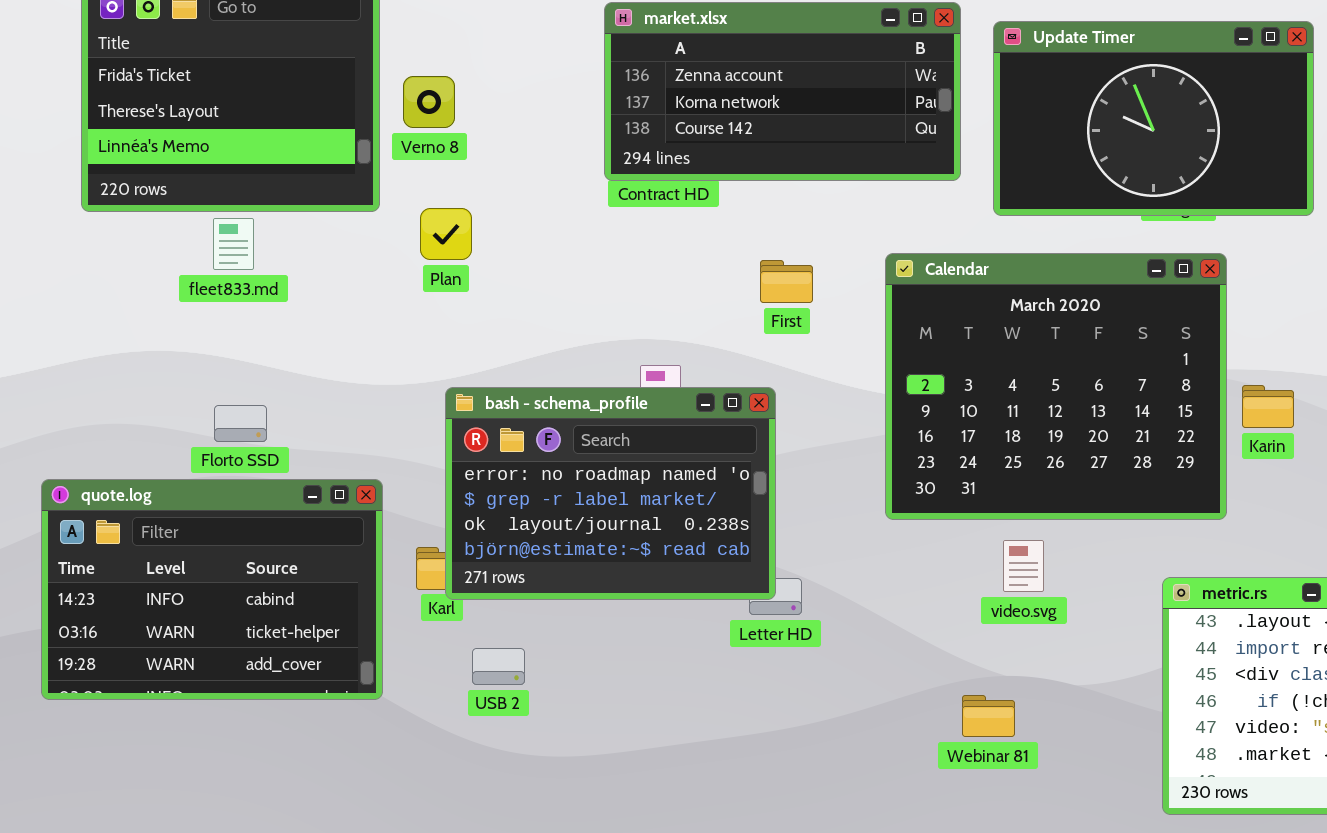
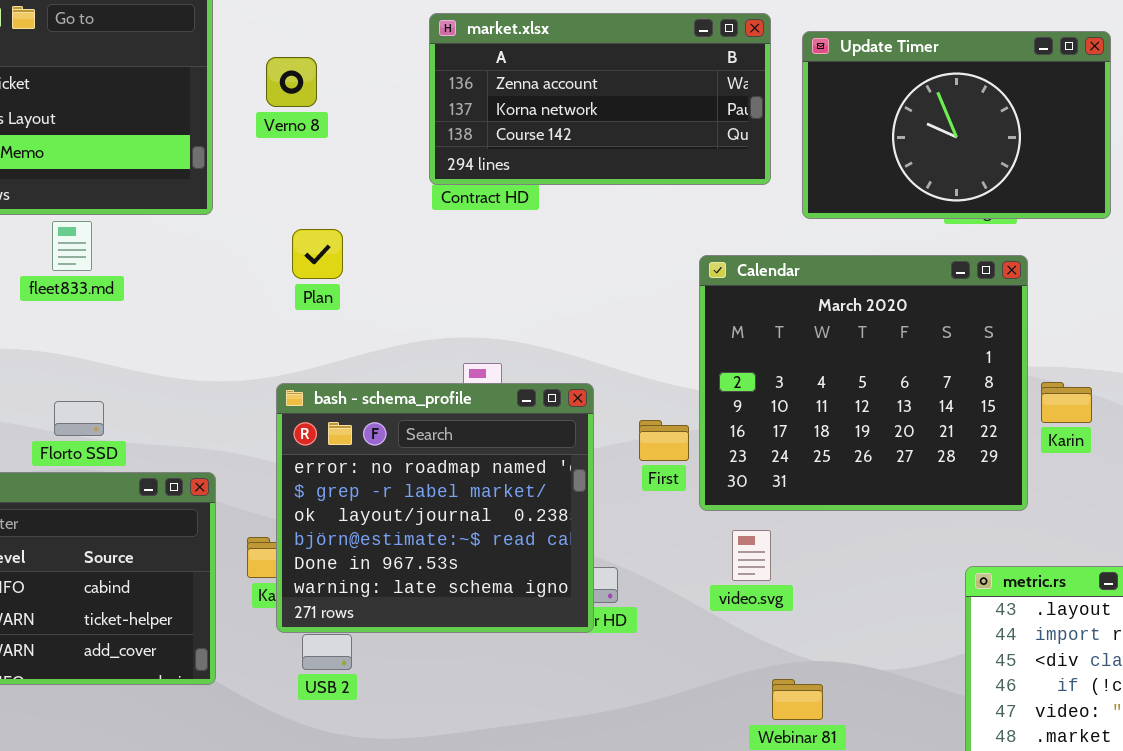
Verno 8: [403,76,455,128] -> [266,57,317,107], moved
Plan: [420,208,472,260] -> [292,229,343,279], moved
First: [760,260,813,303] -> [639,420,689,461], moved
bash - schema_profile: [445,387,776,600] -> [276,383,594,633], resized
video.svg: [1003,540,1044,592] -> [732,530,771,581], moved

